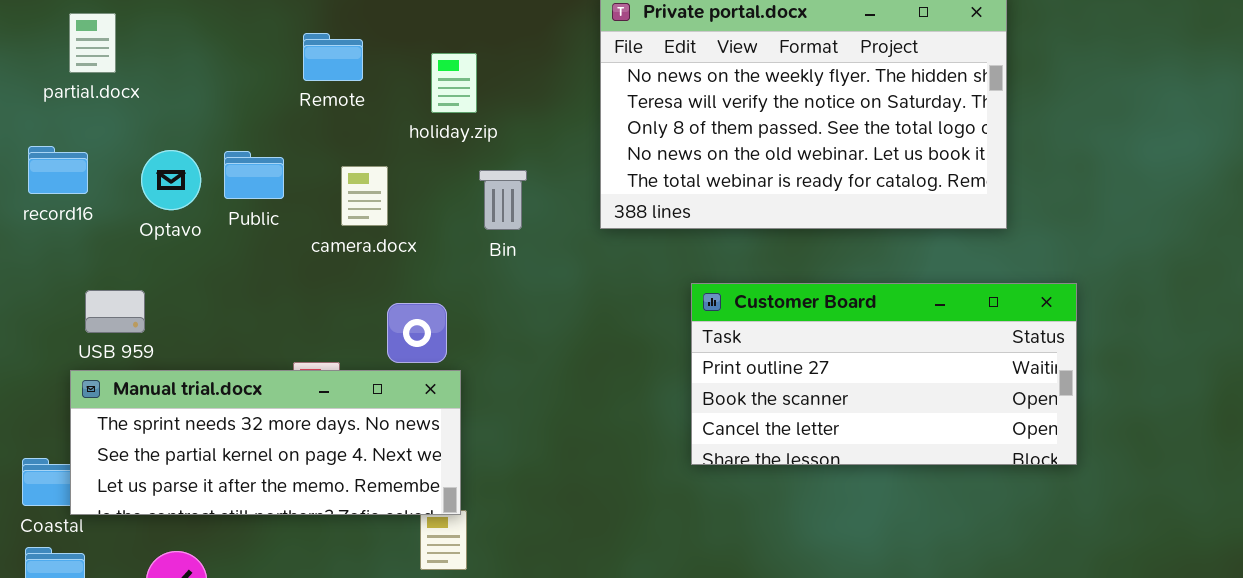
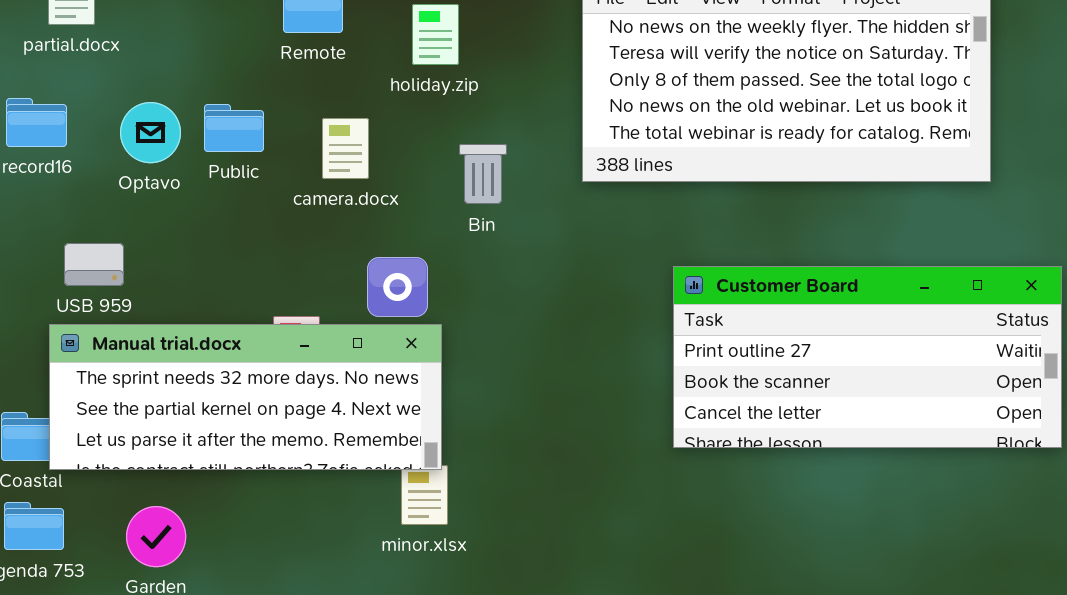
Bin: [479,170,527,230] -> [459,144,507,204], moved
Customer Board: [691,283,1077,465] -> [673,266,1062,448], moved

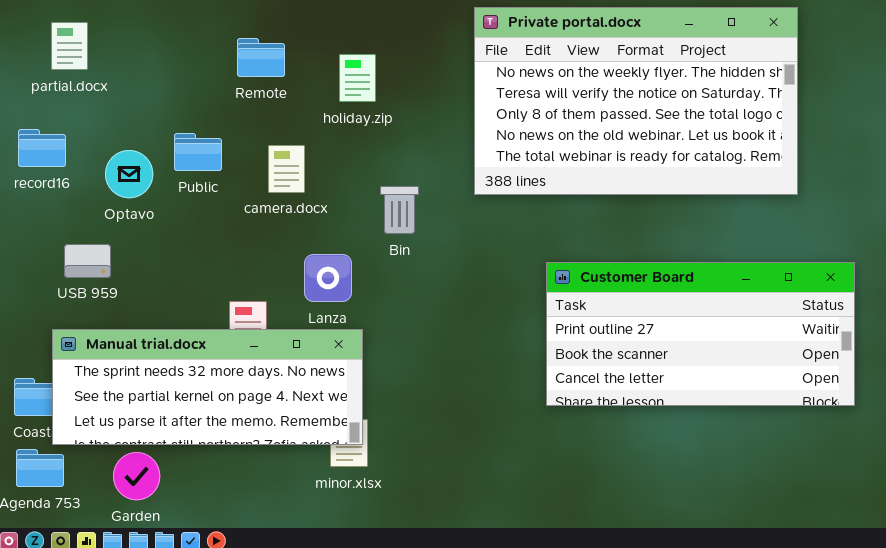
Optavo: [120,102,181,163] -> [105,150,153,198], moved
Bin: [459,144,507,204] -> [380,186,419,234], moved
Manual trial.docx: [49,324,442,470] -> [52,329,363,445], moved

